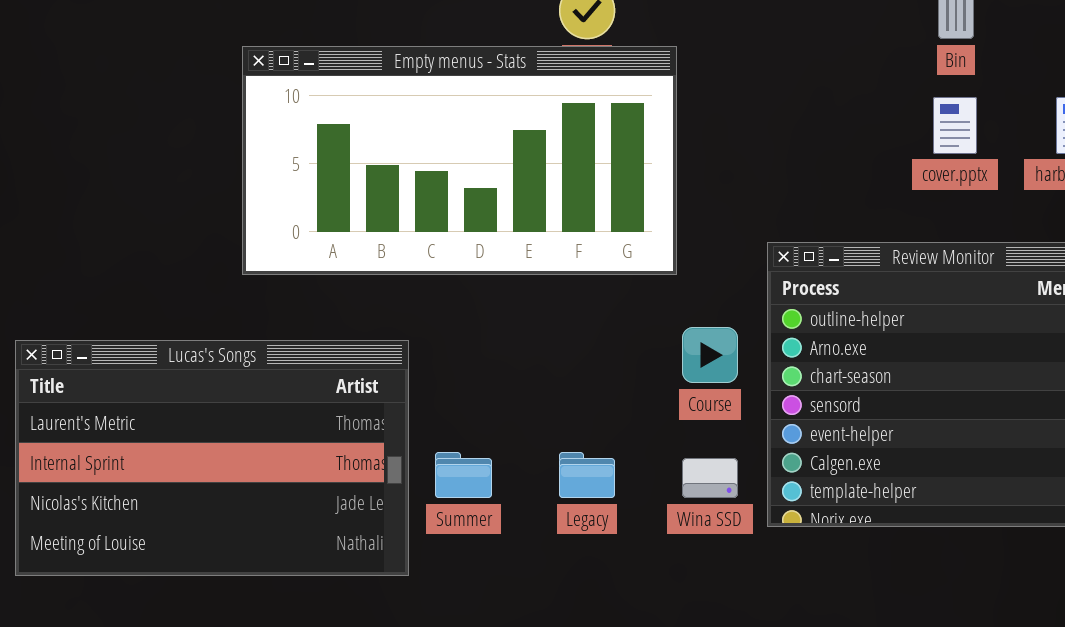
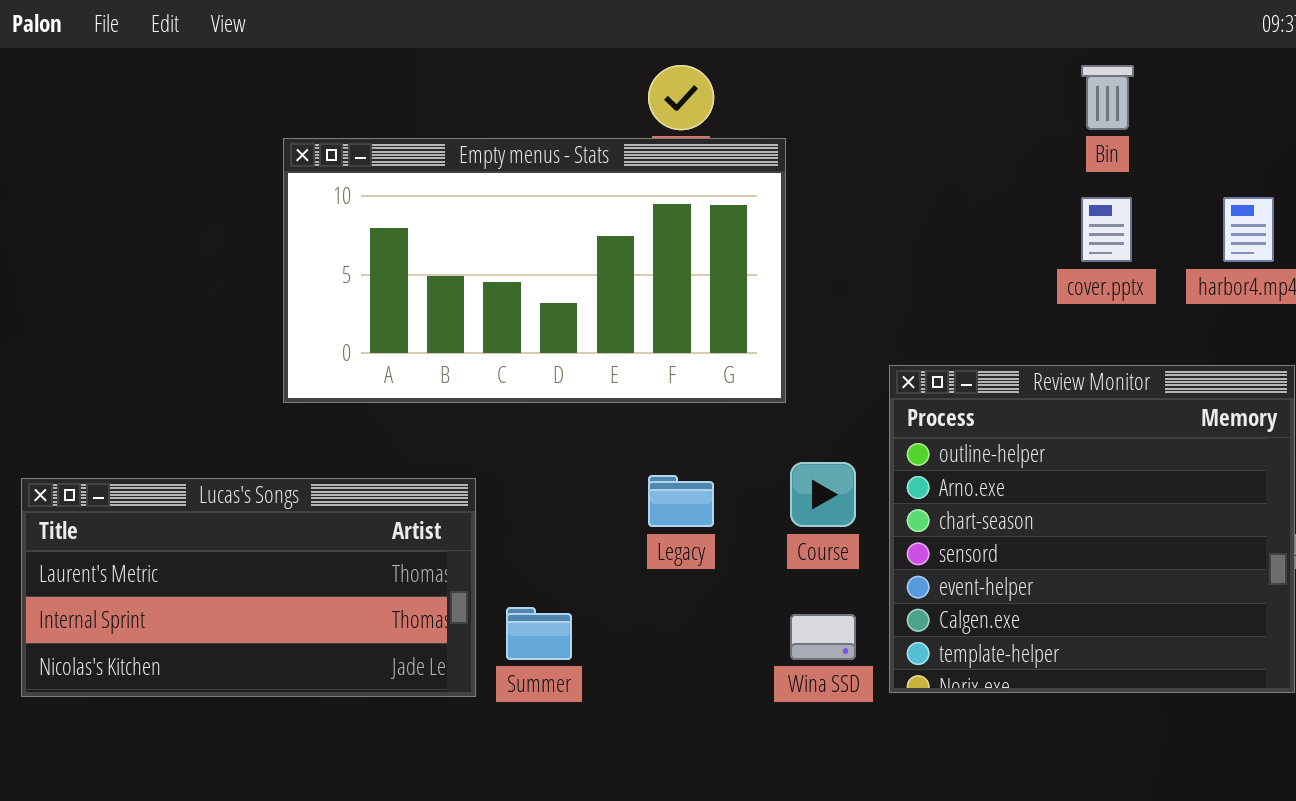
Lucas's Songs: [15,340,409,576] -> [21,478,476,697], resized
Legacy: [559,452,615,498] -> [648,475,714,527], moved

